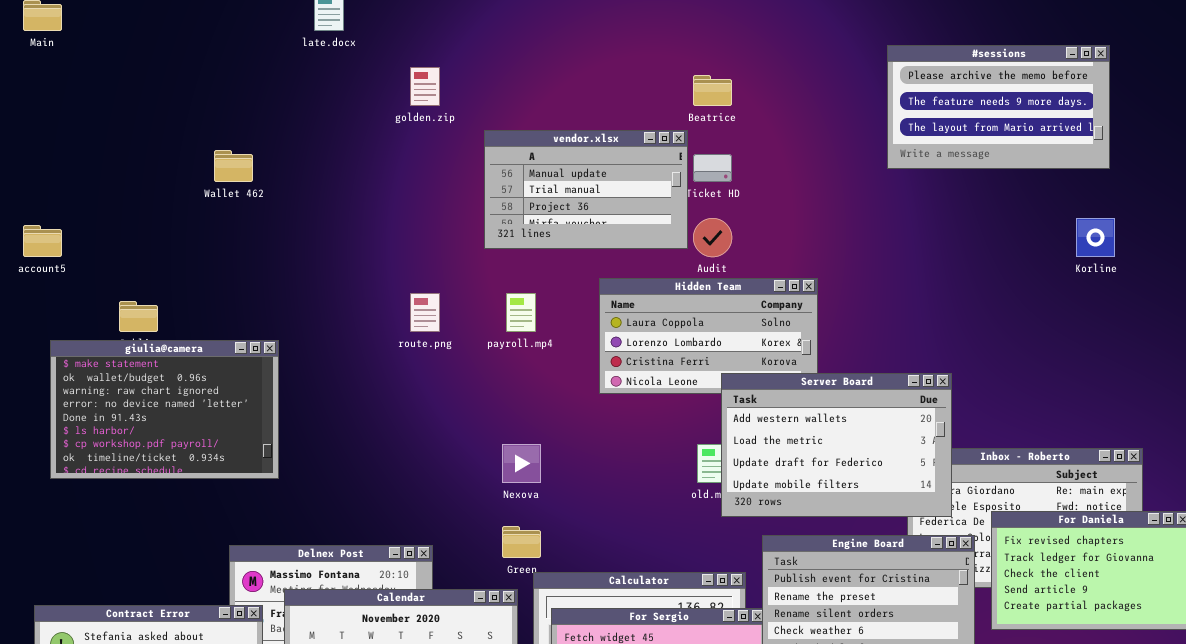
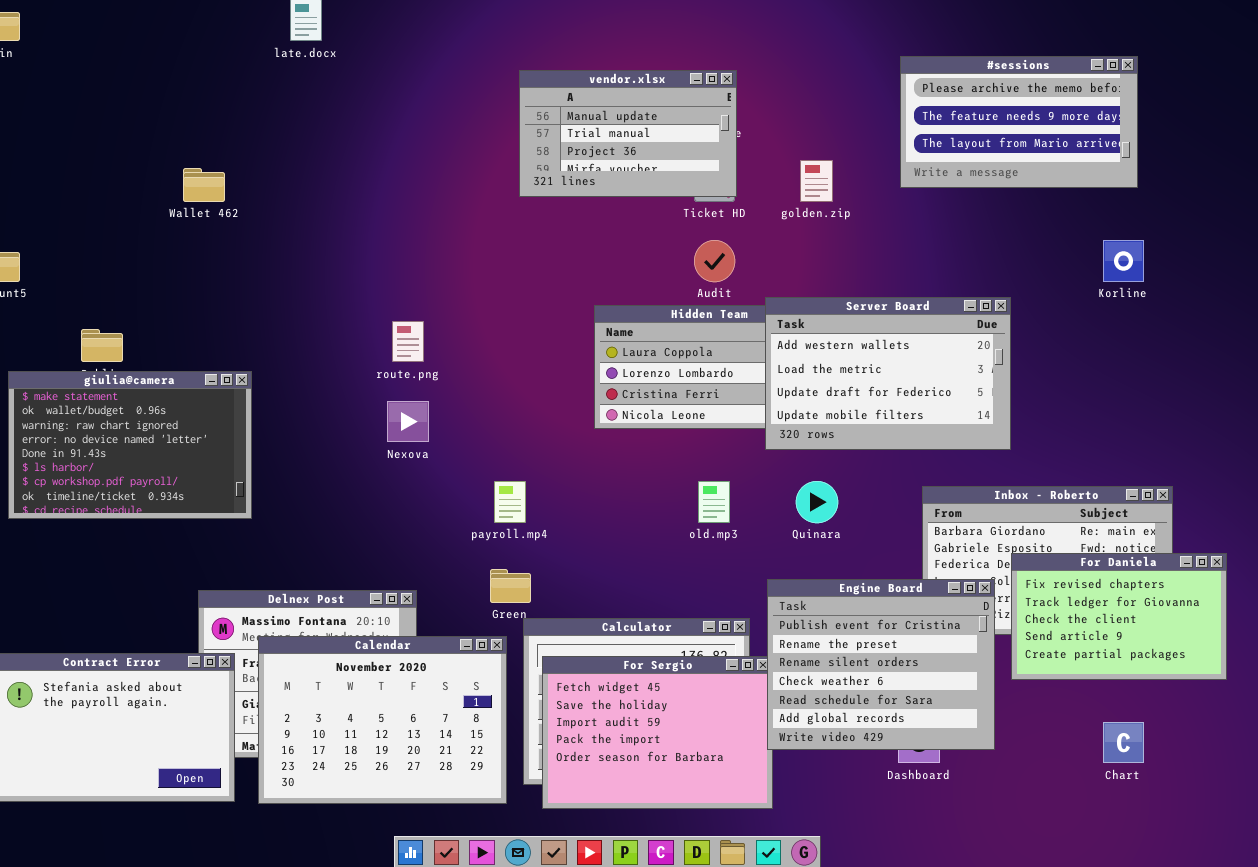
golden.zip: [410,67,440,106] -> [800,160,833,202], moved
vendor.xlsx: [484,130,688,249] -> [519,70,737,197], moved
payroll.mp4: [506,293,536,332] -> [494,481,526,523], moved
Server Board: [721,373,952,517] -> [765,297,1011,450], moved
Nexova: [502,444,541,483] -> [387,401,429,442], moved

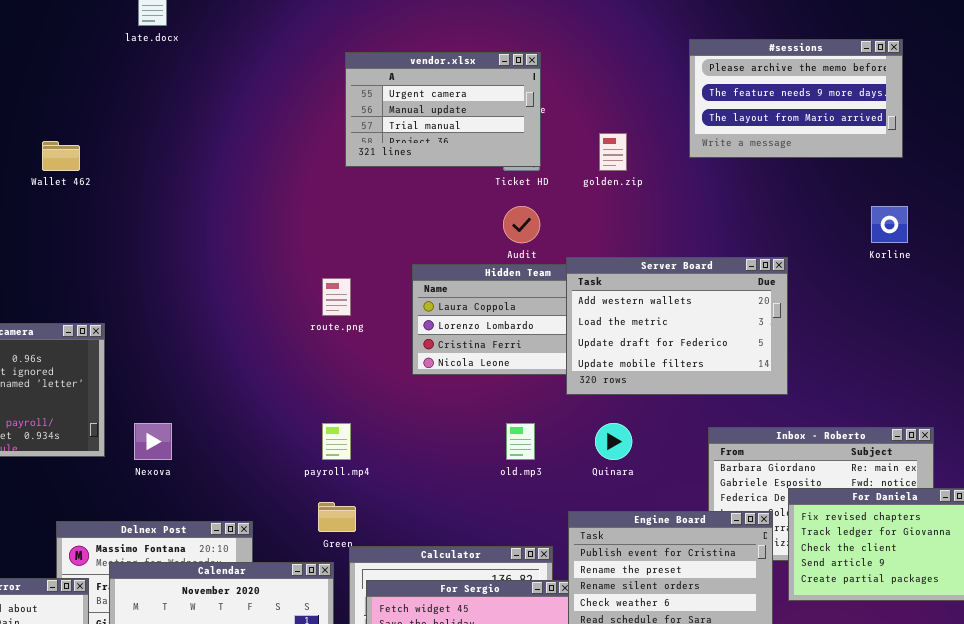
vendor.xlsx: [519,70,737,197] -> [345,52,541,167], scrolled up 1 row
route.png: [392,321,424,362] -> [322,278,351,316], moved
Nexova: [387,401,429,442] -> [134,423,172,460], moved

